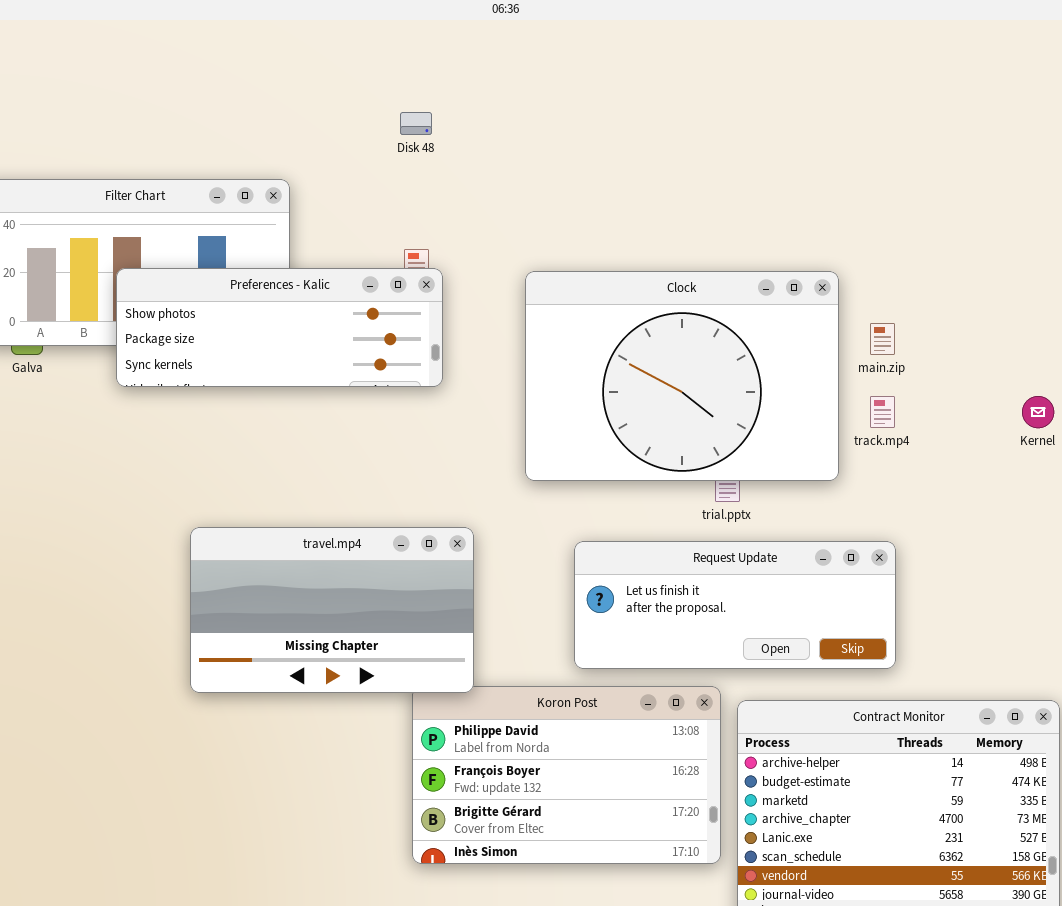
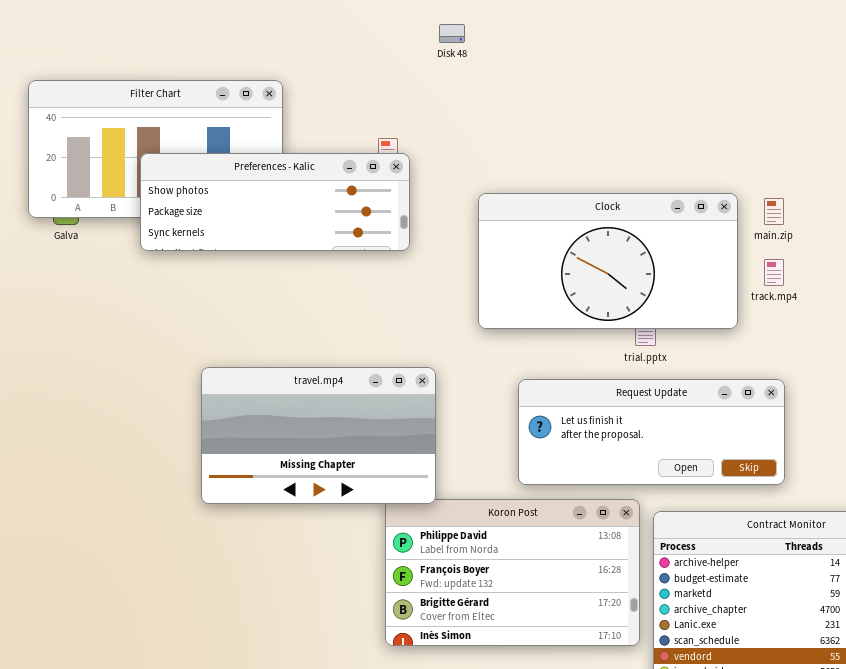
Disk 48: [400,112,432,135] -> [439,24,465,43], moved
Clock: [525,271,839,481] -> [478,193,738,329], resized

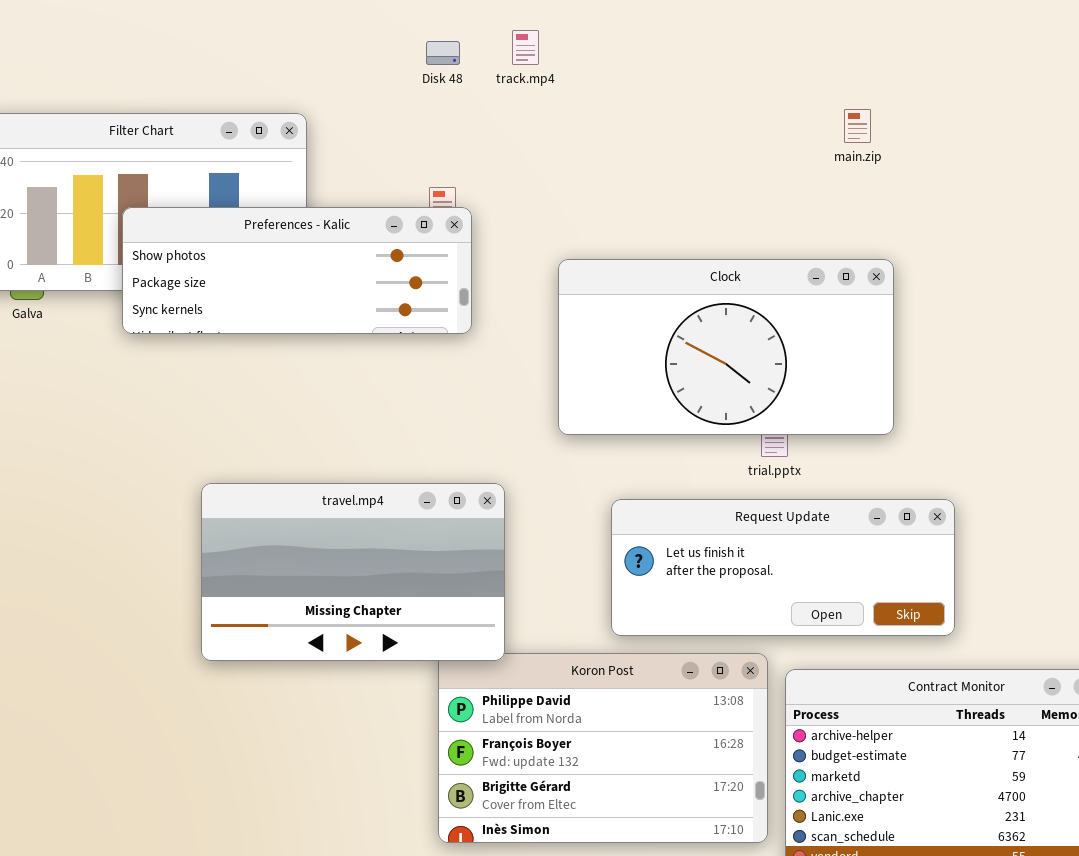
Disk 48: [439,24,465,43] -> [426,41,460,65], moved
main.zip: [764,198,784,225] -> [844,109,871,143], moved
track.mp4: [764,259,784,286] -> [512,30,539,65], moved

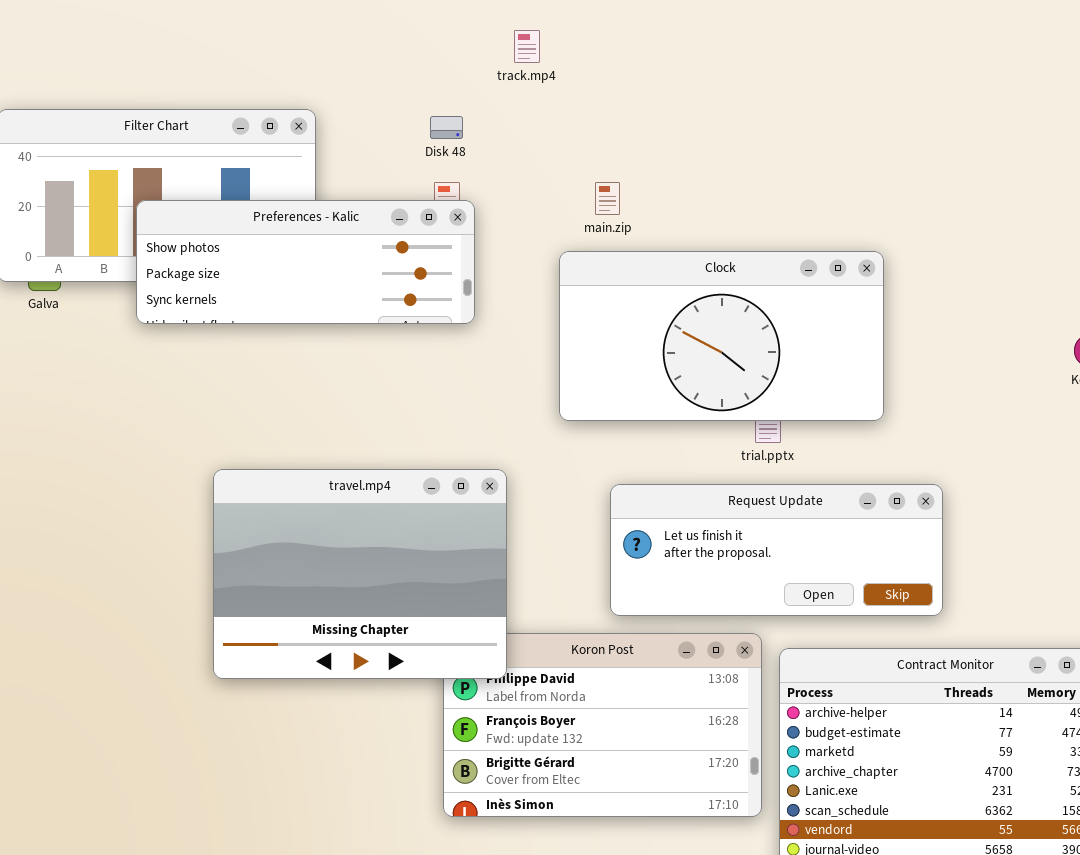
Disk 48: [426,41,460,65] -> [430,116,463,139], moved
main.zip: [844,109,871,143] -> [595,182,620,215], moved
travel.mp4: [201,483,505,661] -> [213,469,507,679], resized

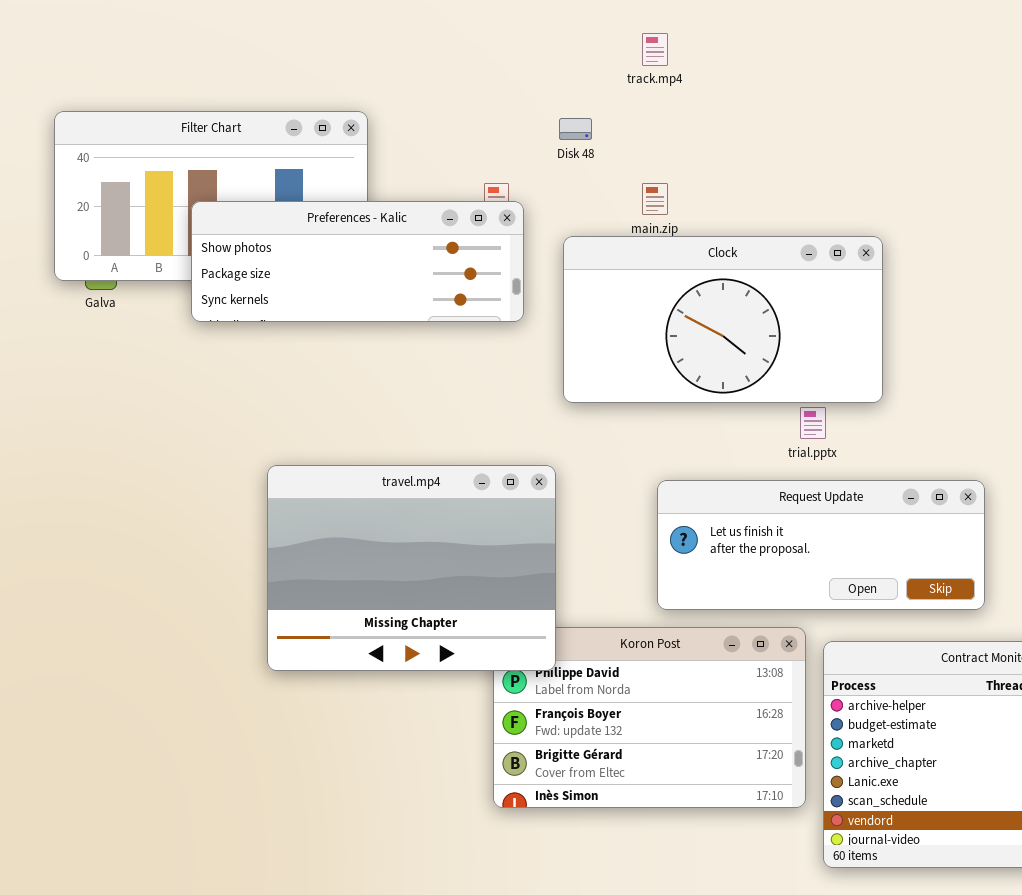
track.mp4: [514,30,540,63] -> [642,33,668,66], moved
Disk 48: [430,116,463,139] -> [559,118,592,140], moved
Clock: [559,251,884,421] -> [563,236,883,403], moved

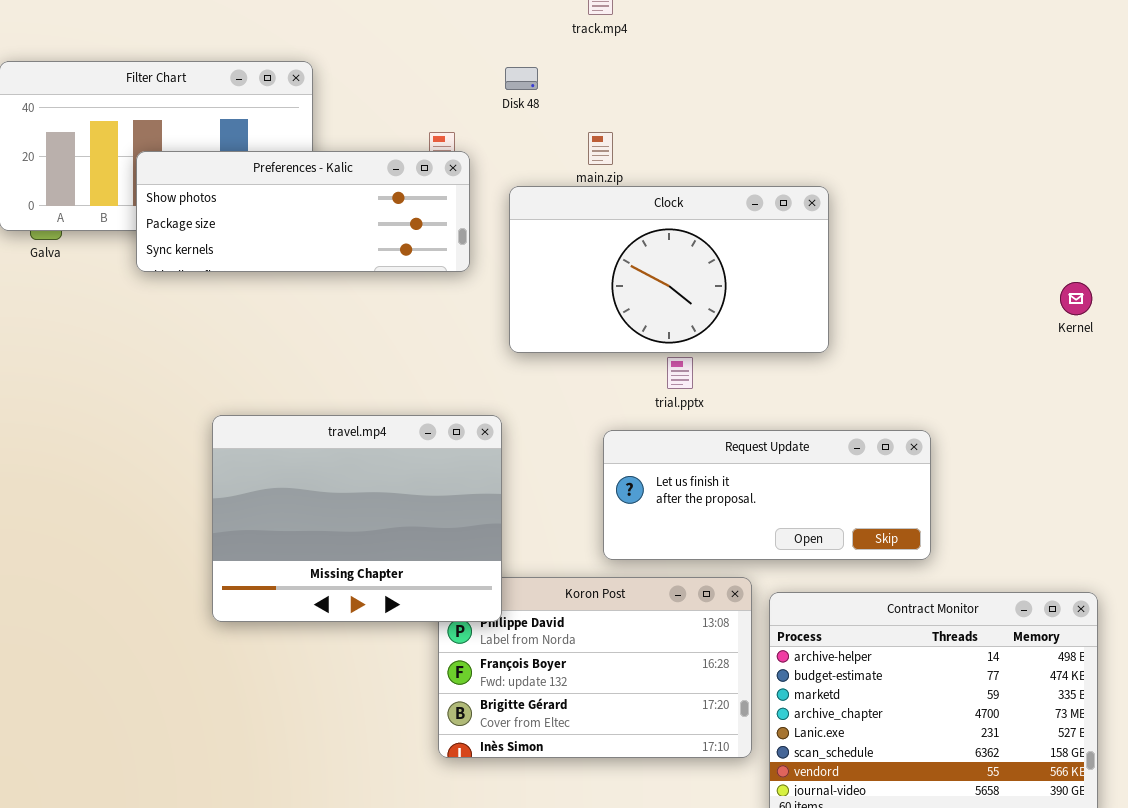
trial.pptx: [800,407,826,439] -> [667,357,693,389], moved

